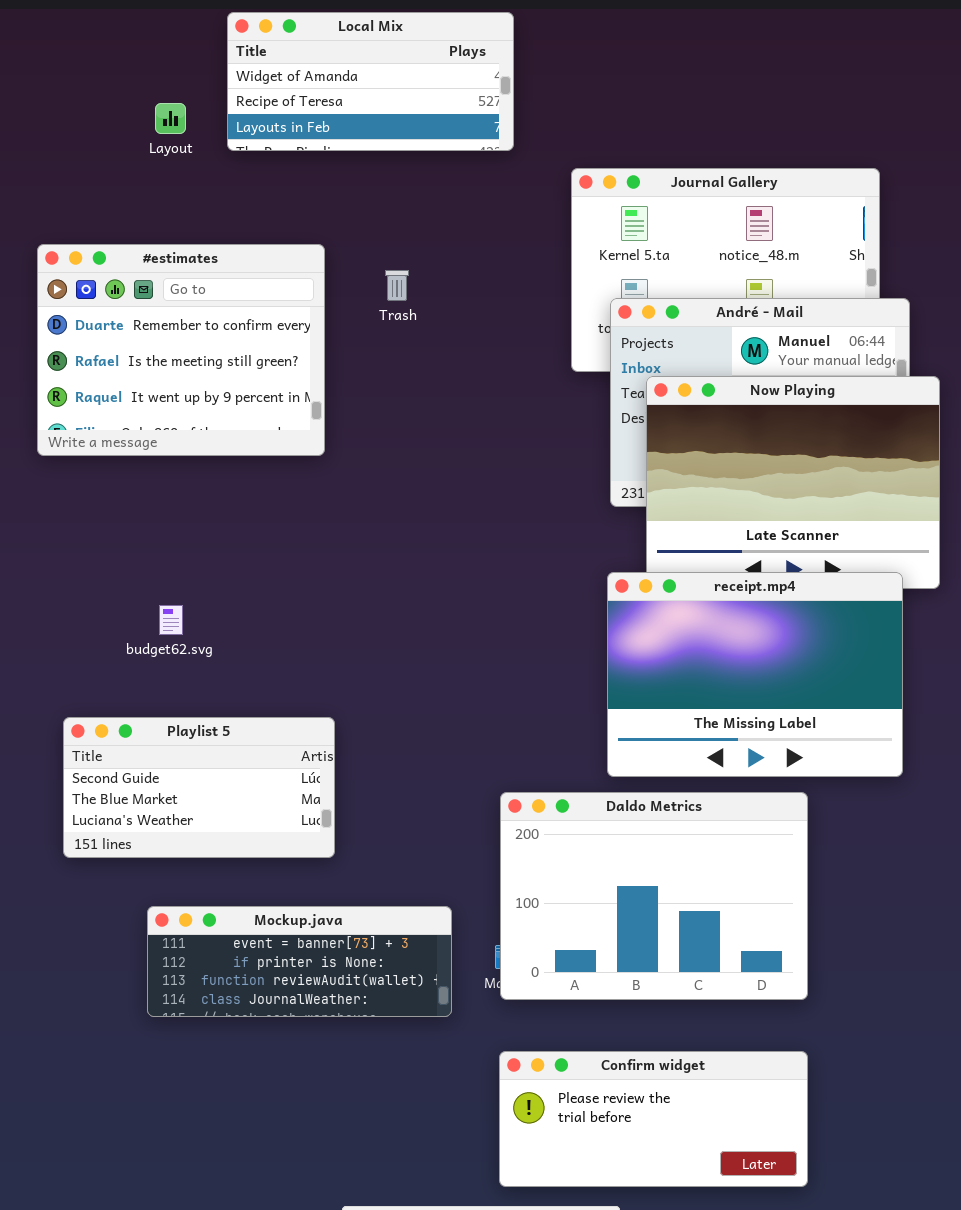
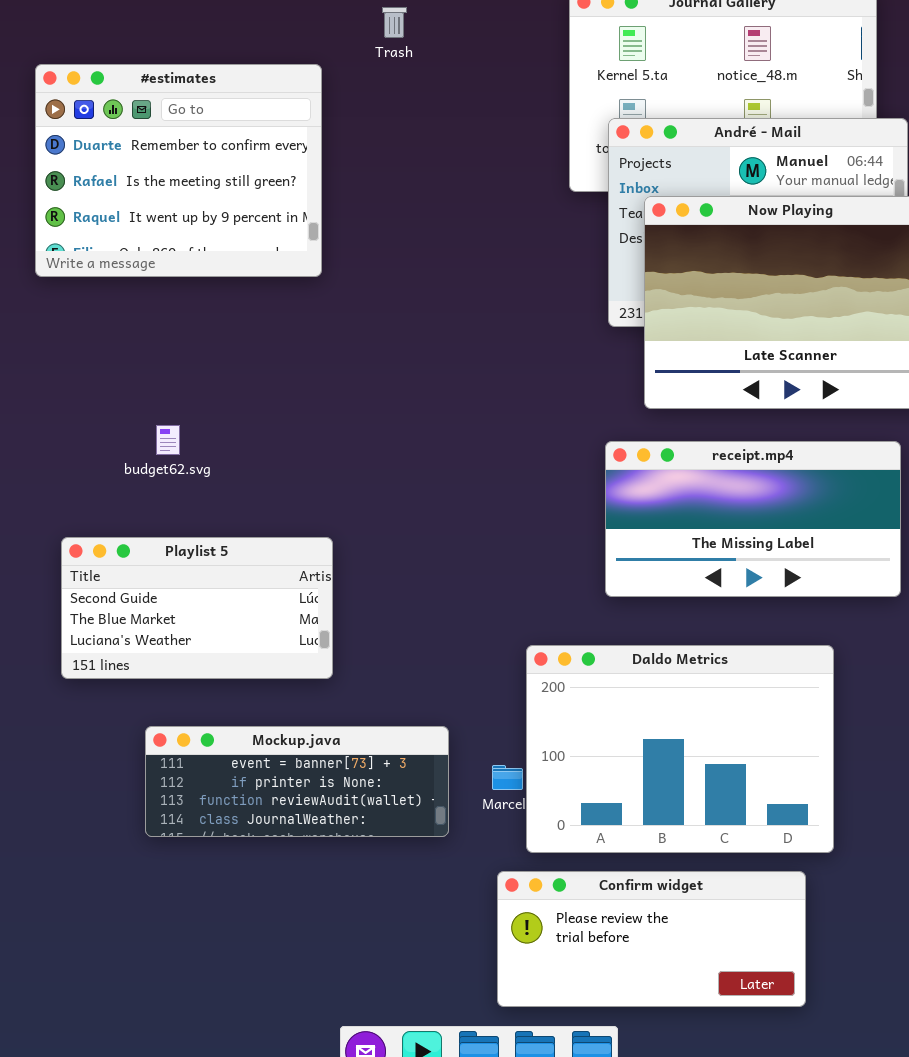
Trash: [385,270,409,301] -> [382,7,407,38], moved
receipt.mp4: [607,572,903,777] -> [605,441,901,597], resized
Daldo Metrics: [500,792,808,1000] -> [526,645,834,853], moved

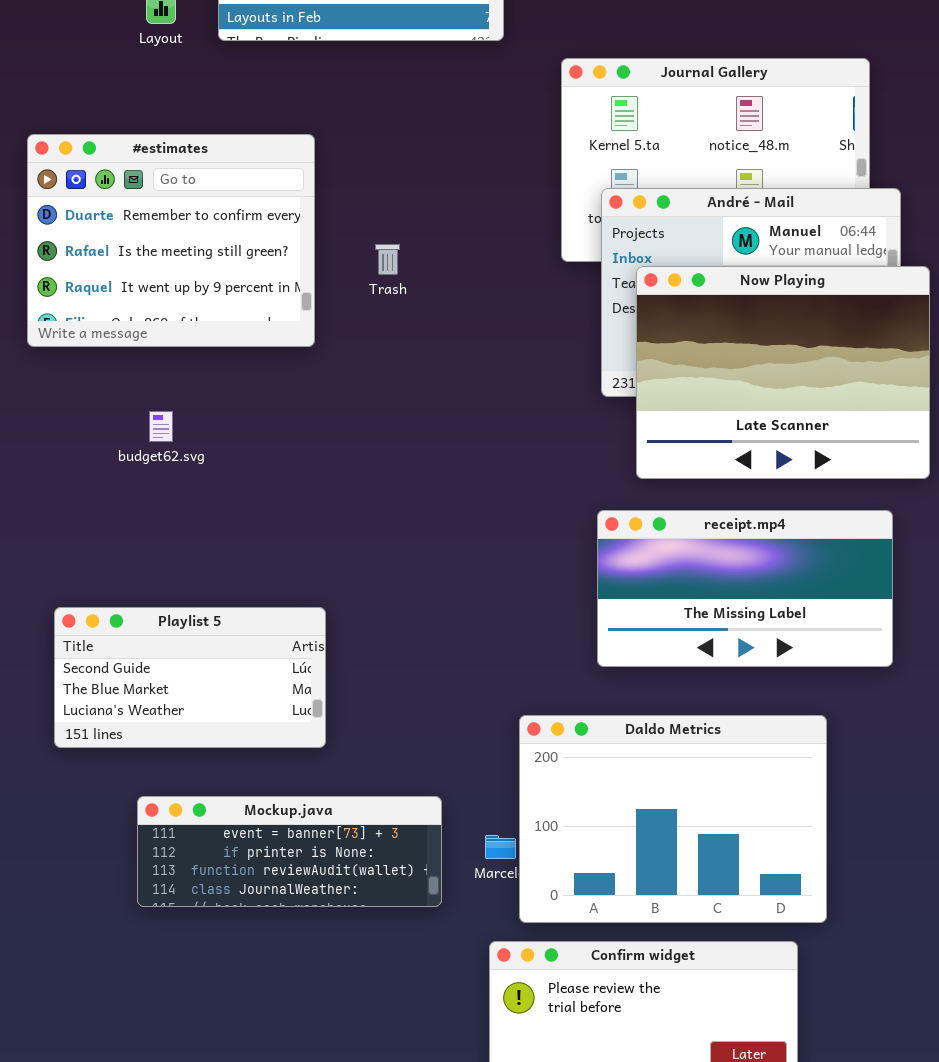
Trash: [382,7,407,38] -> [375,244,400,275], moved
budget62.svg: [156,425,180,455] -> [149,411,173,442], moved

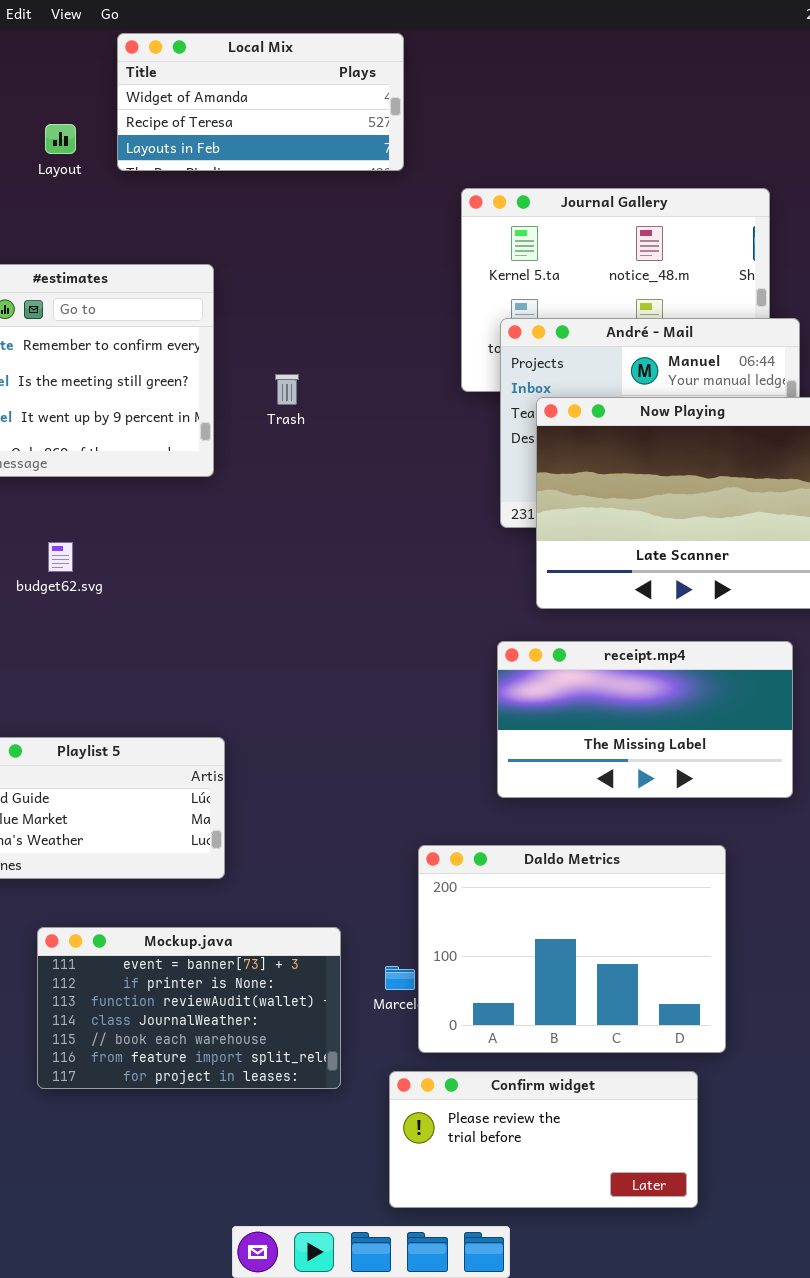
Mockup.java: [137,796,442,907] -> [37,927,341,1089], resized

